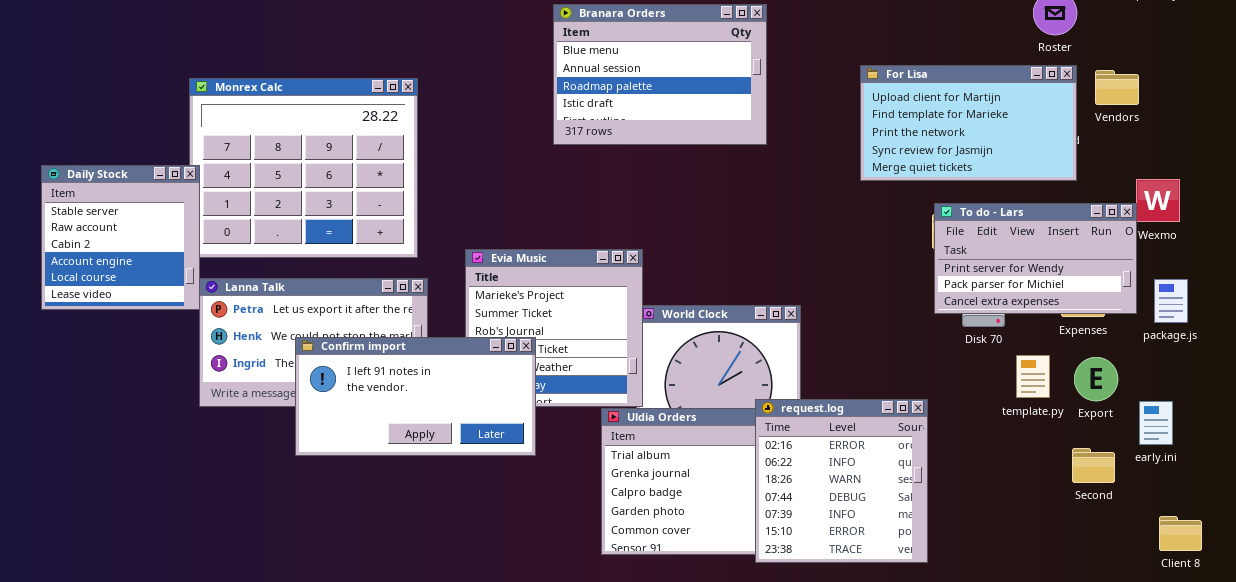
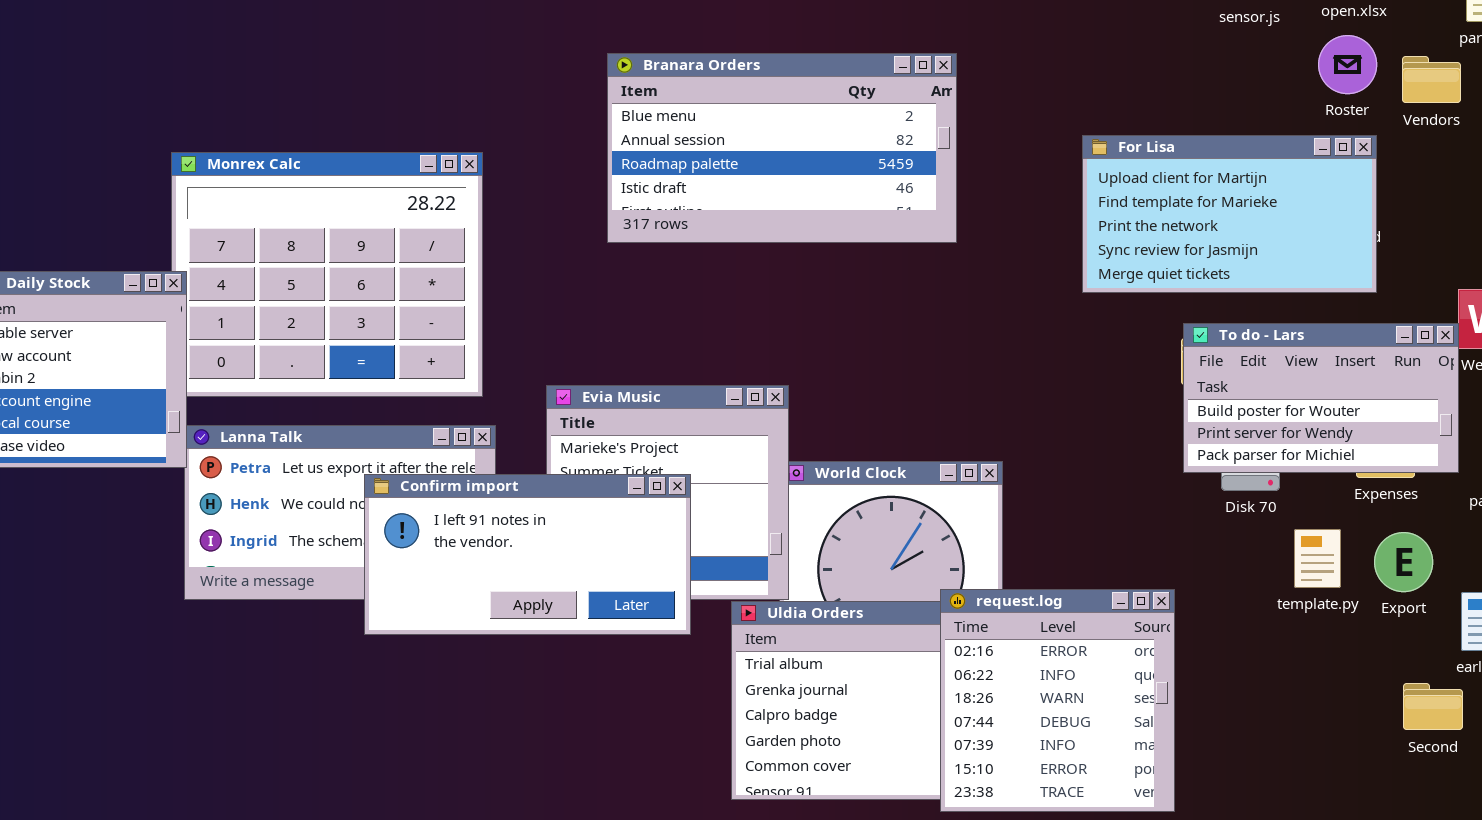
Branara Orders: [553,4,767,145] -> [607,53,957,243], resized
Vendors: [1095,70,1139,105] -> [1402,56,1461,103], moved
To do - Lars: [934,203,1137,314] -> [1183,323,1459,473], scrolled up 1 row
Confirm import: [295,337,536,456] -> [364,474,691,635], moved
Second: [1072,448,1115,483] -> [1403,683,1463,730], moved

